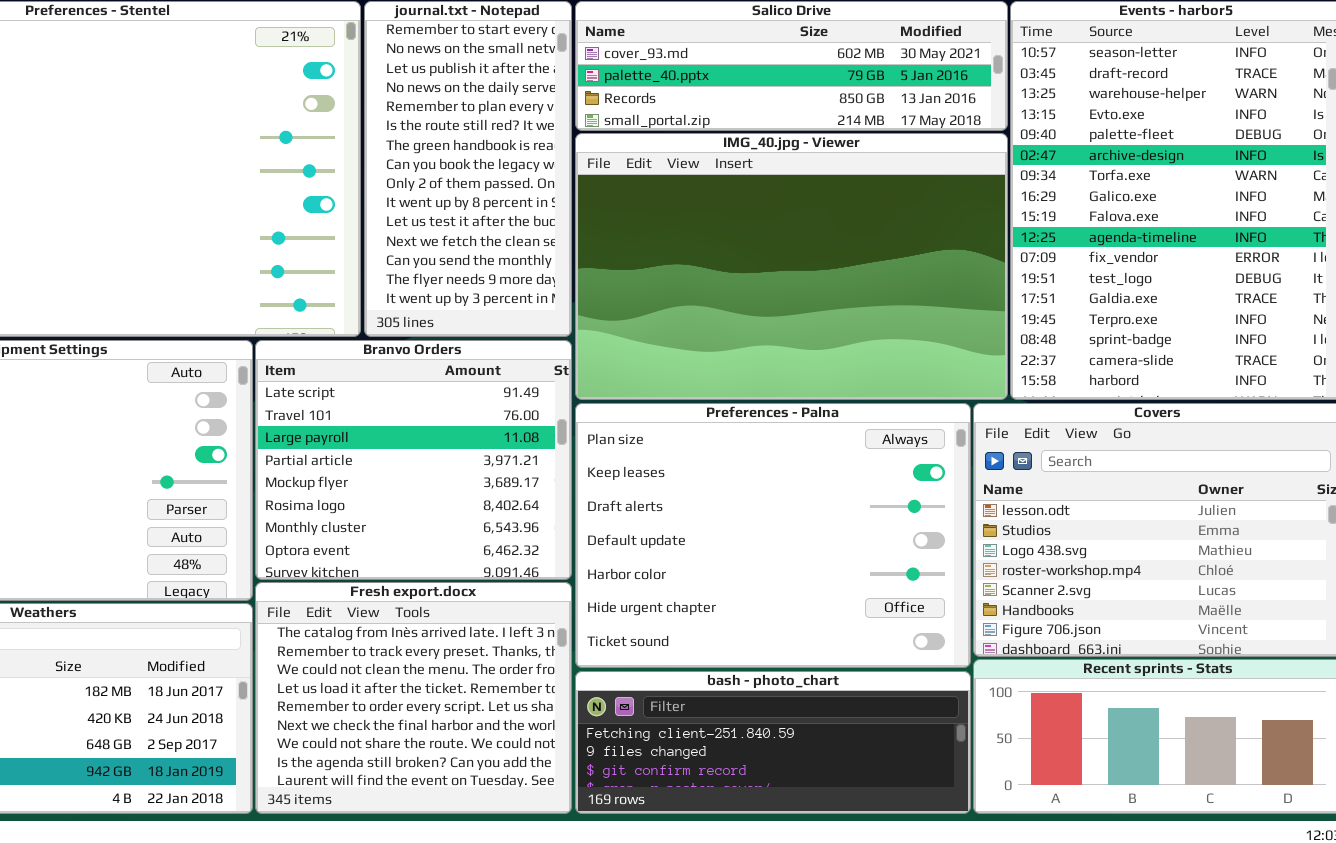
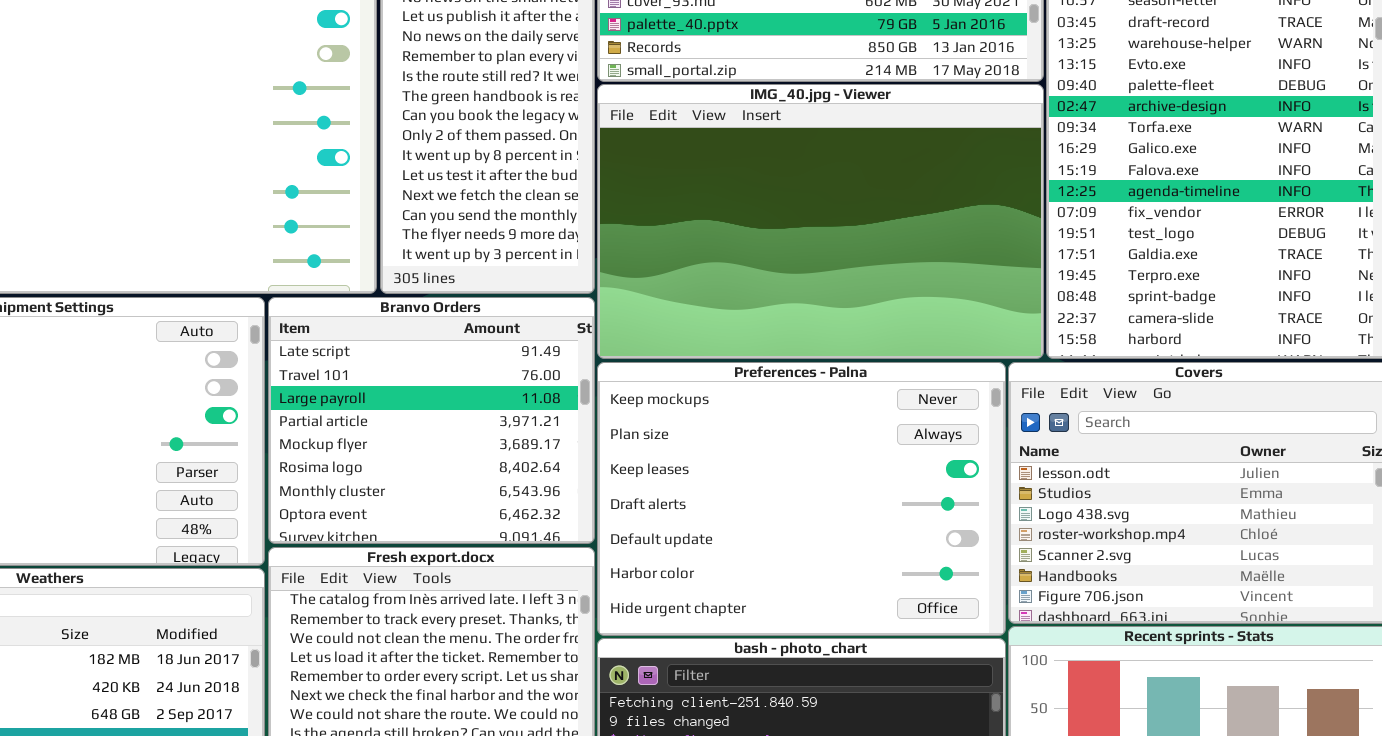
Preferences - Palna: [575,403,971,668] -> [597,362,1006,636], scrolled up 1 row

